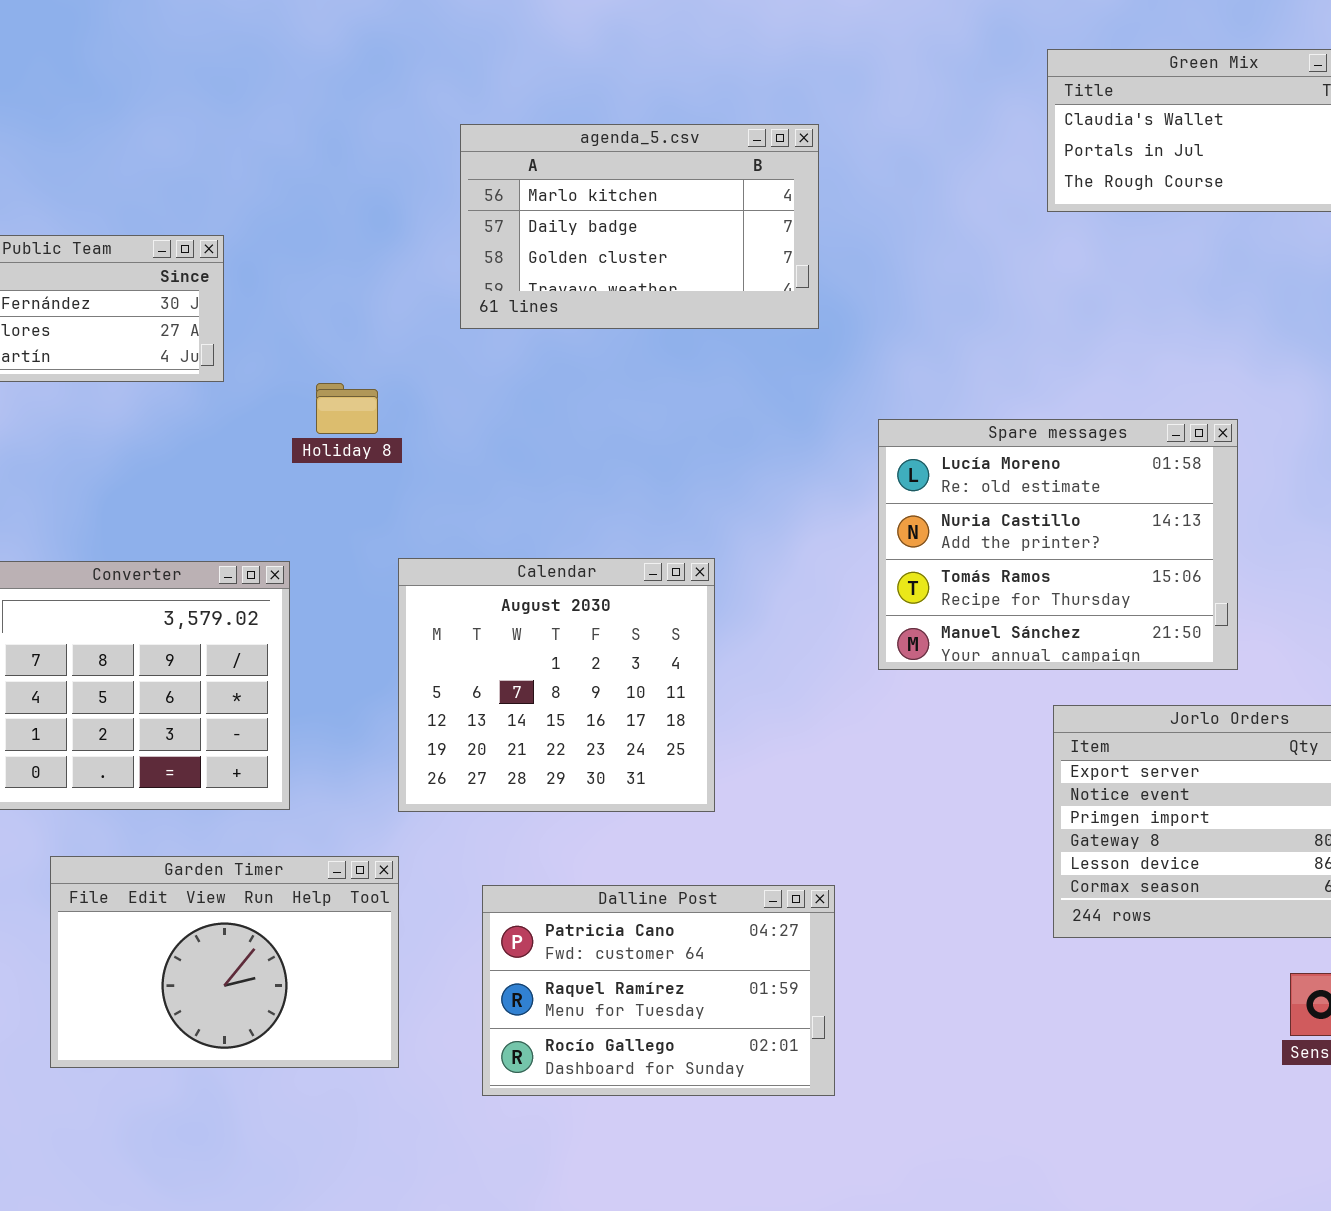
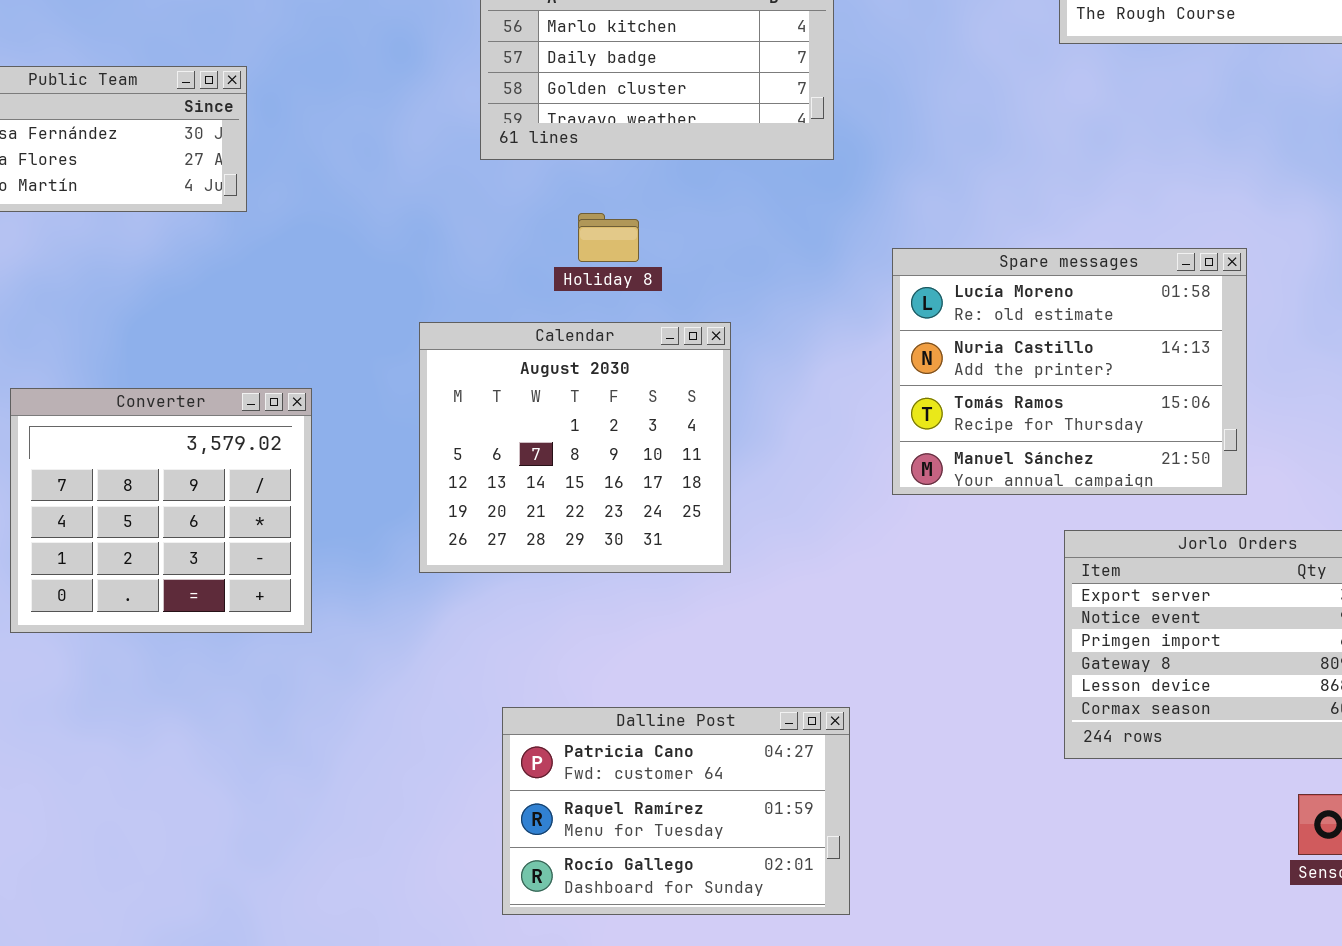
Holiday 8: [316,383,378,434] -> [578,213,639,262], moved
Calendar: [398,558,715,812] -> [419,322,731,573], moved
Garden Timer: [50,856,399,1068] -> none, closed

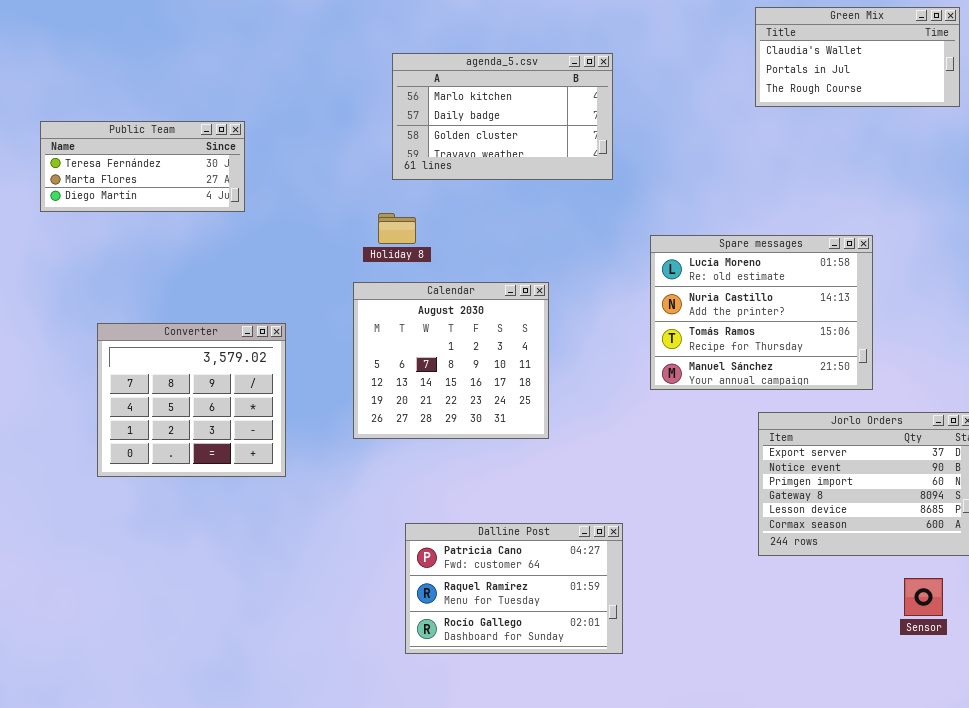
Holiday 8: [578,213,639,262] -> [378,213,416,244], moved

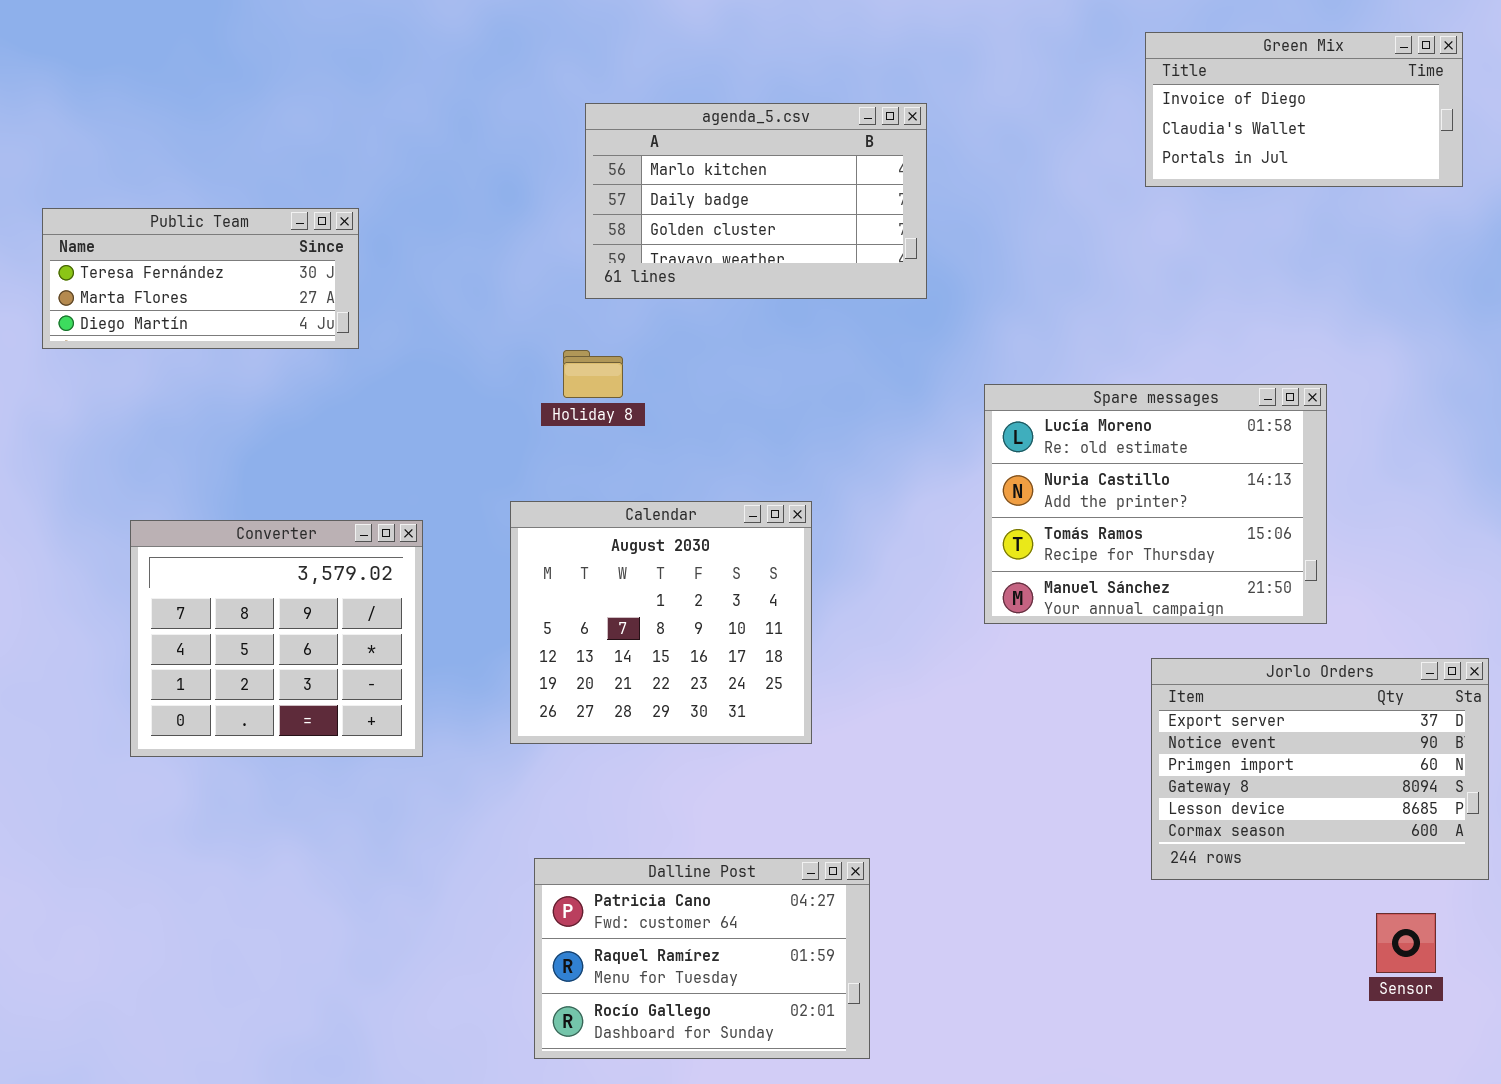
Green Mix: [755,7,960,107] -> [1145,32,1463,187], scrolled up 1 row
Calendar: [353,282,549,439] -> [510,501,812,744], moved
Dalline Post: [405,523,623,654] -> [534,858,870,1059], moved

